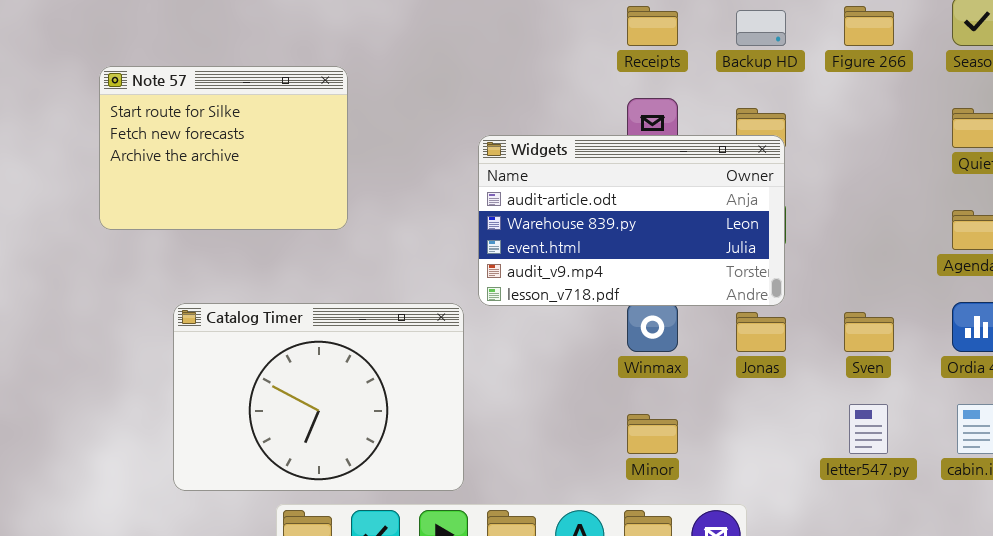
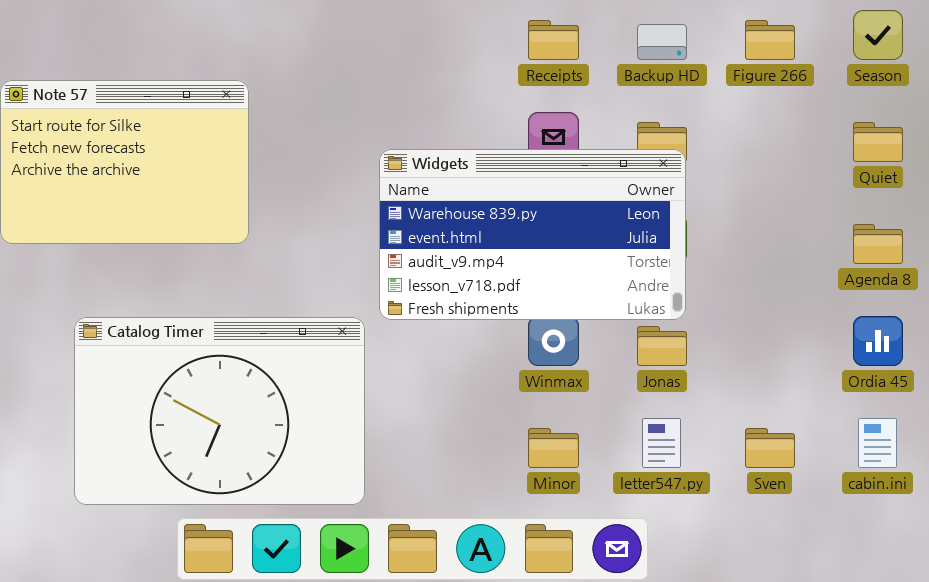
Widgets: [478,135,785,306] -> [379,149,686,320], scrolled down 1 row
Sven: [844,312,894,352] -> [745,428,795,468], moved
letter547.py: [849,404,888,454] -> [642,418,681,468], moved

